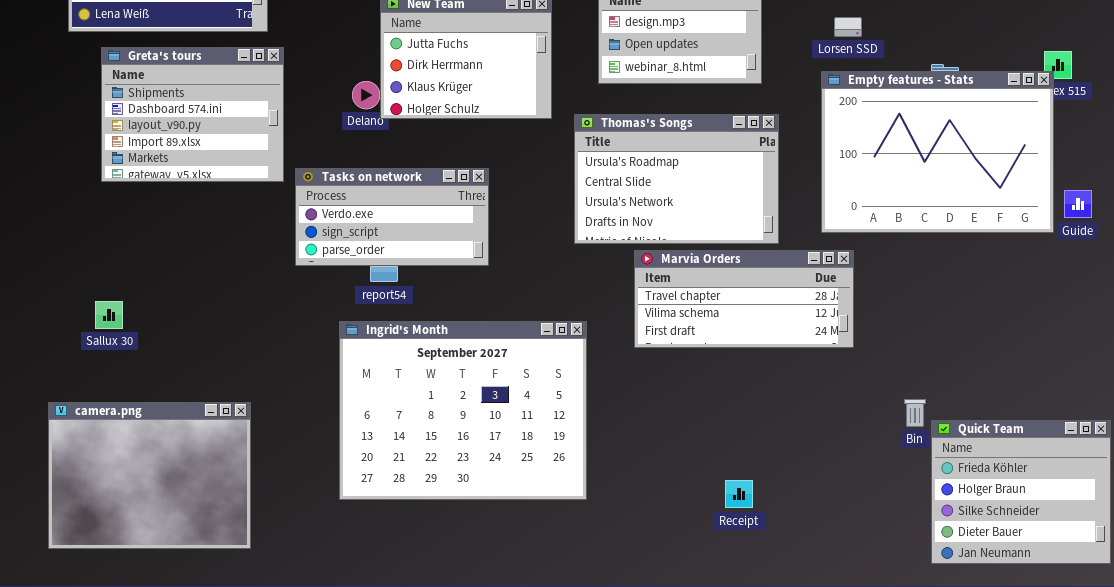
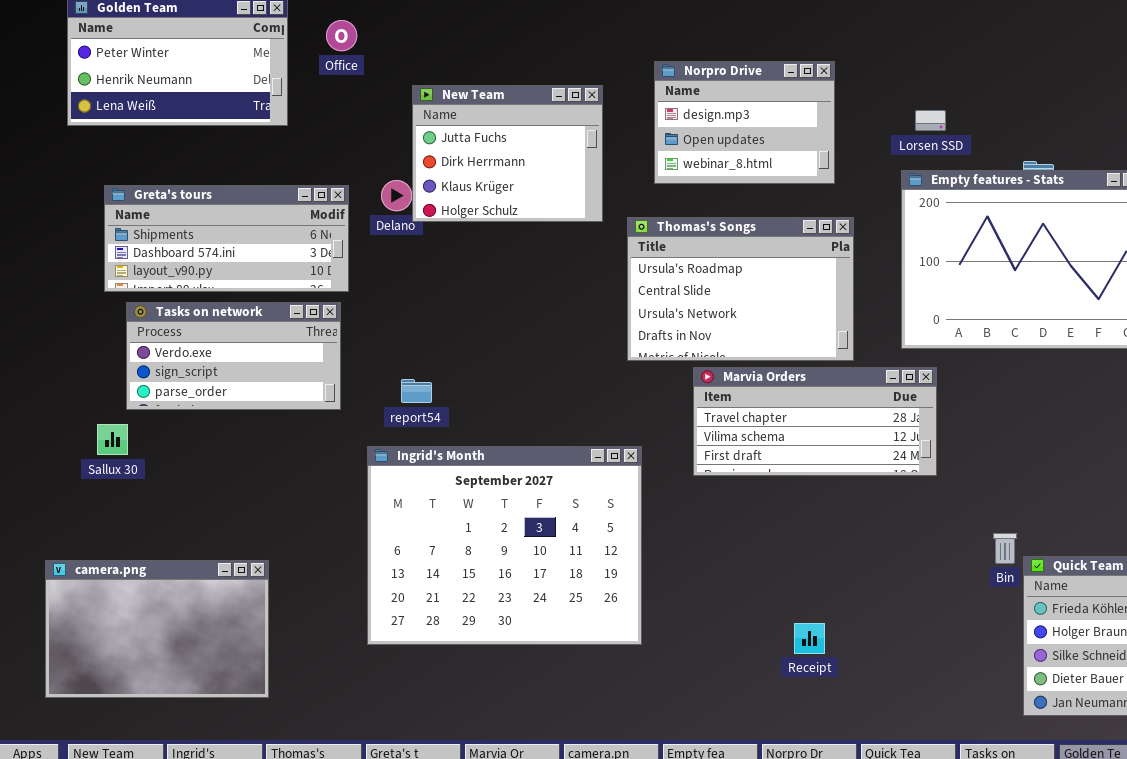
Greta's tours: [101,47,284,182] -> [104,185,349,292], resized
Tasks on network: [295,168,489,266] -> [126,302,341,410], moved
camera.png: [48,402,251,549] -> [45,560,269,698], resized

